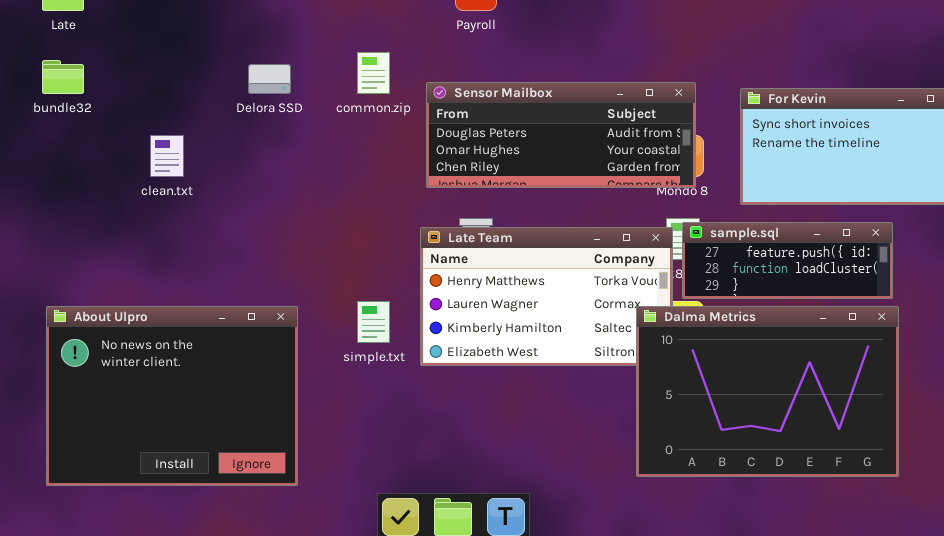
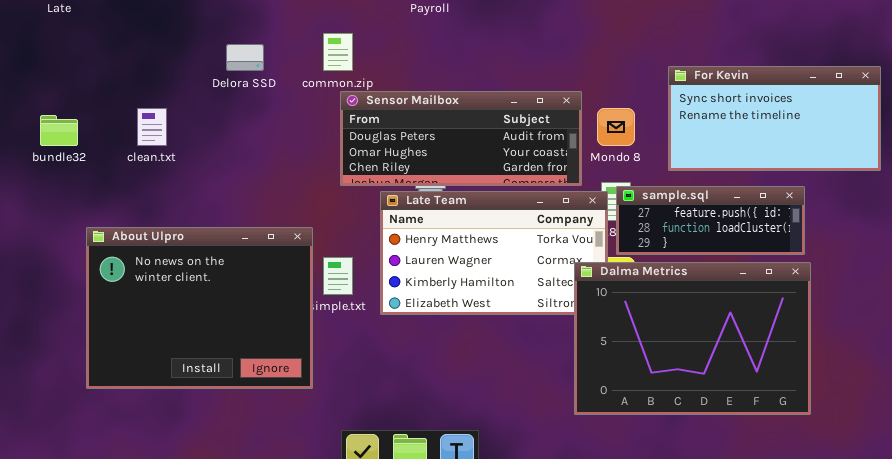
bundle32: [42,60,84,94] -> [40,115,78,146], moved
Sensor Mailbox: [426,82,696,188] -> [340,91,582,186], moved
About Ulpro: [46,306,298,486] -> [86,227,313,389], moved

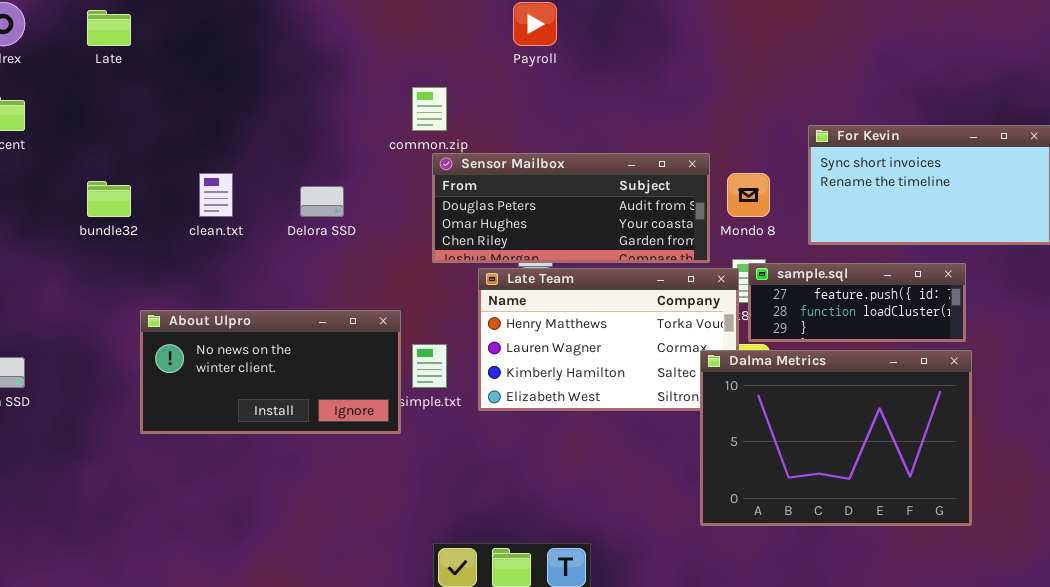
Delora SSD: [226,44,264,71] -> [300,186,344,217], moved
About Ulpro: [86,227,313,389] -> [140,310,401,434], resized

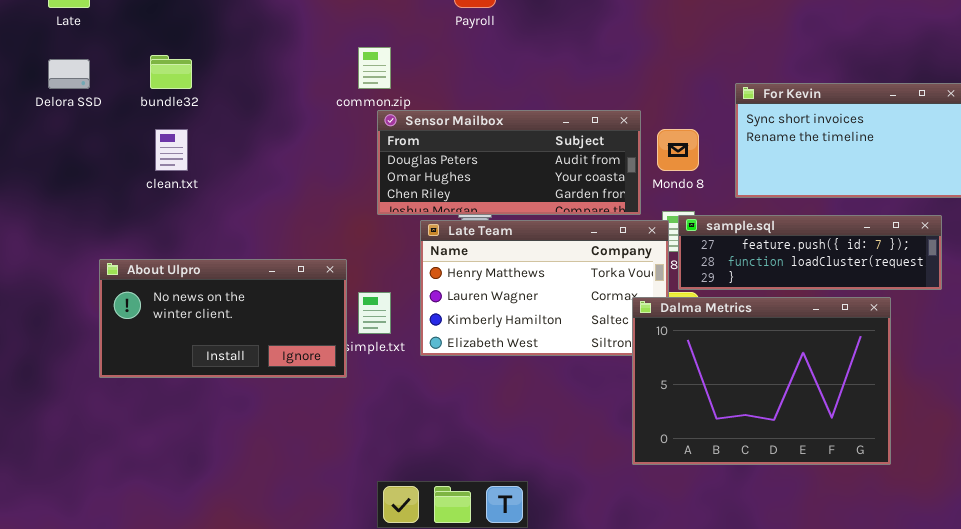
bundle32: [87,181,131,217] -> [150,55,192,89], moved
Delora SSD: [300,186,344,217] -> [48,59,90,89], moved
sample.sql: [748,263,966,342] -> [678,215,942,290], resized

